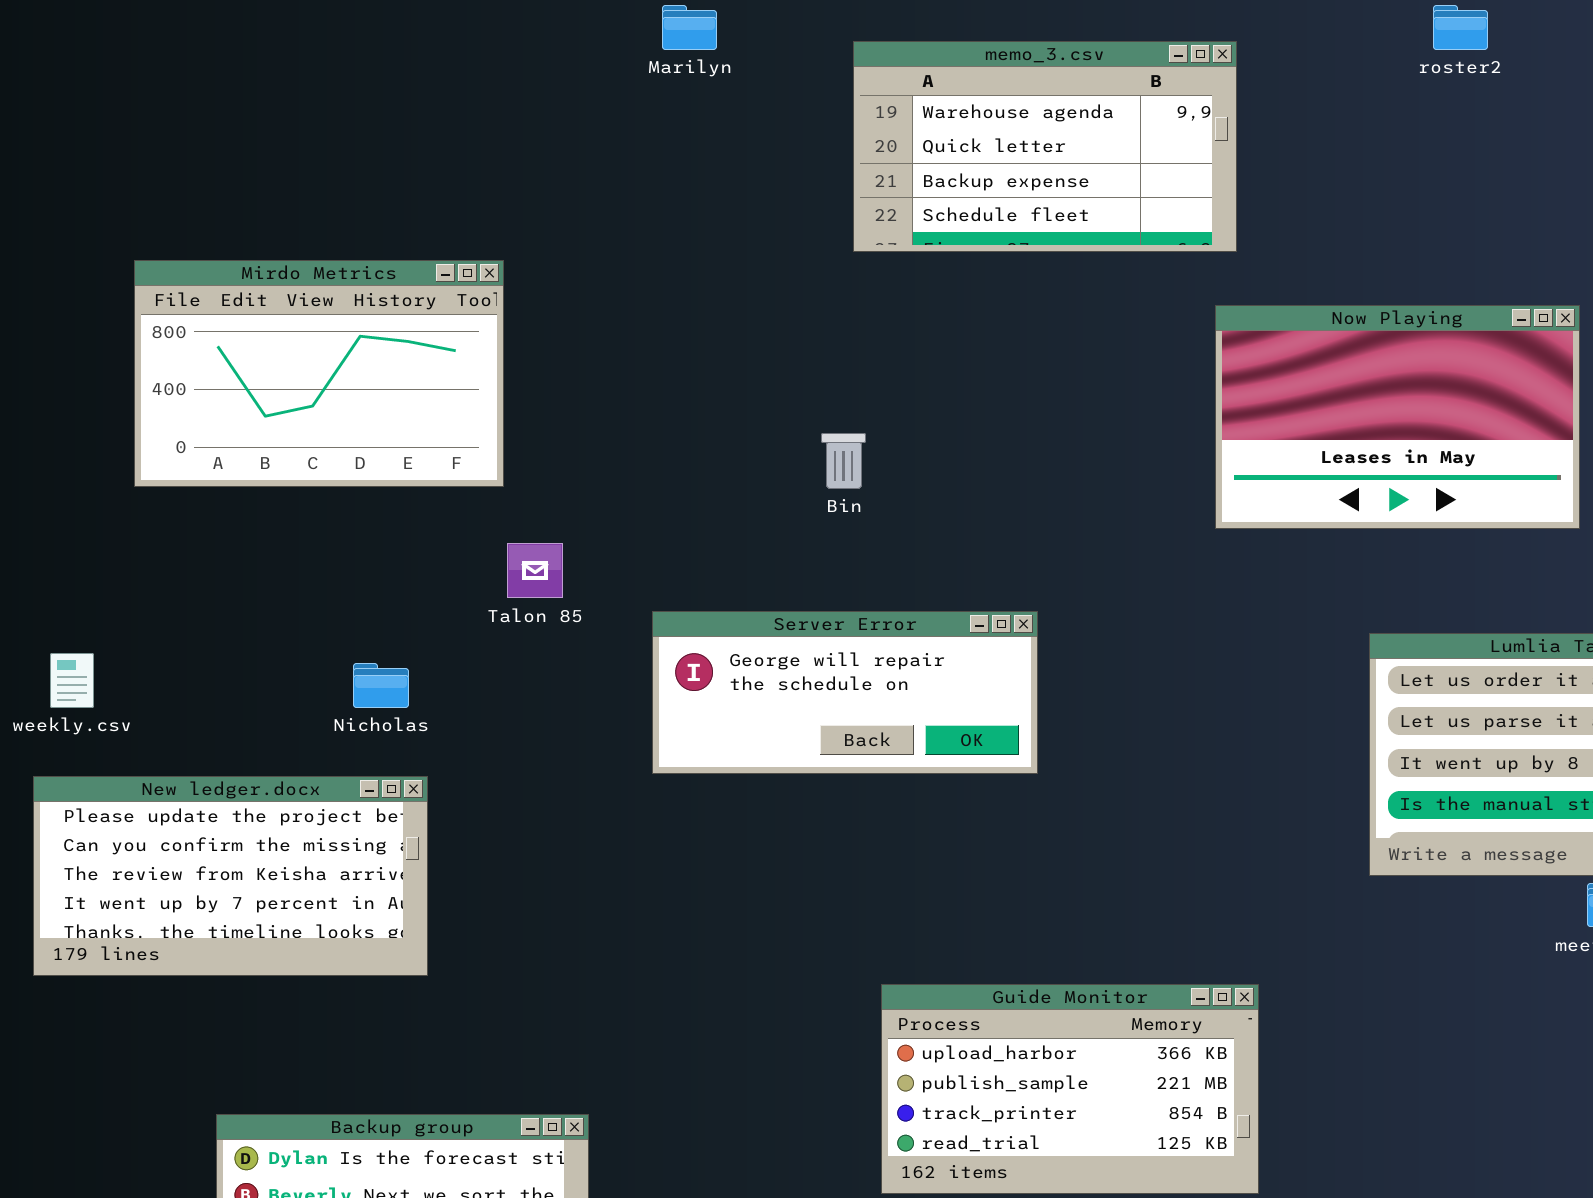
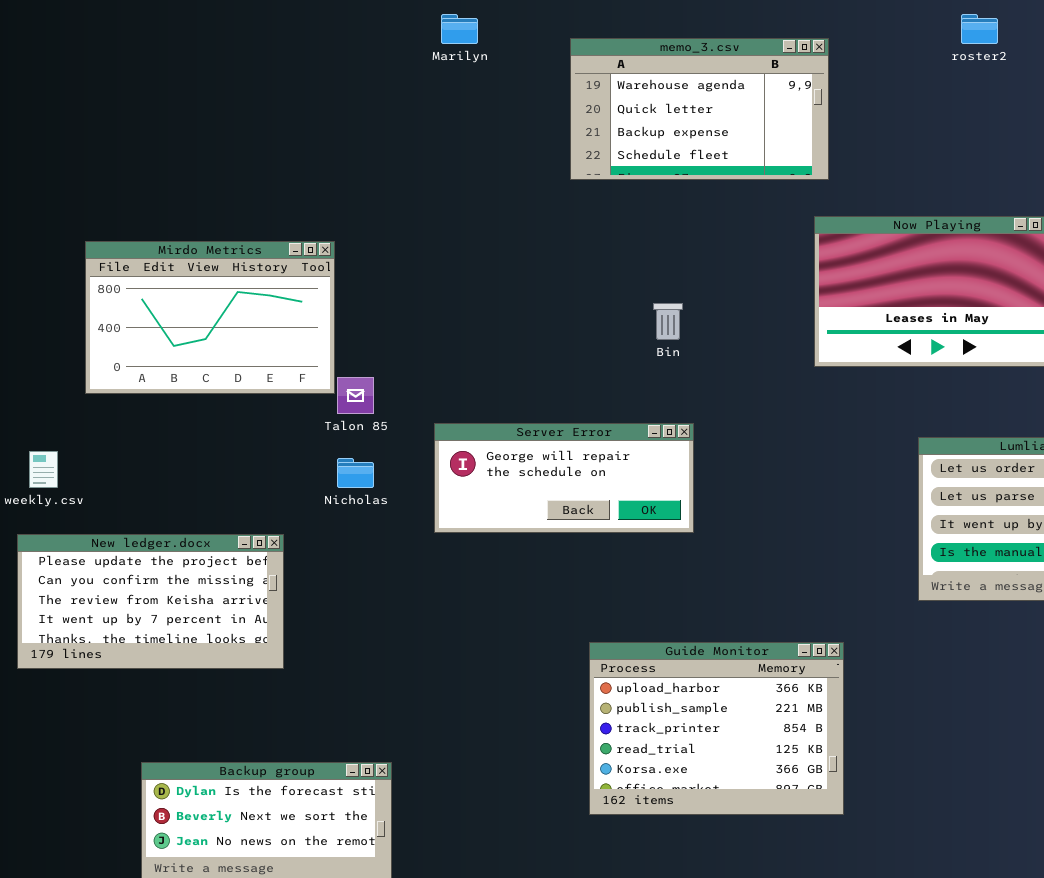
Mirdo Metrics: [134,260,504,487] -> [85,241,335,394], moved
Bin: [821,433,866,489] -> [653,303,683,340], moved
Nicholas: [353,663,409,708] -> [337,458,374,488], moved
Guide Monitor: [881,984,1259,1194] -> [589,642,844,815], resized

